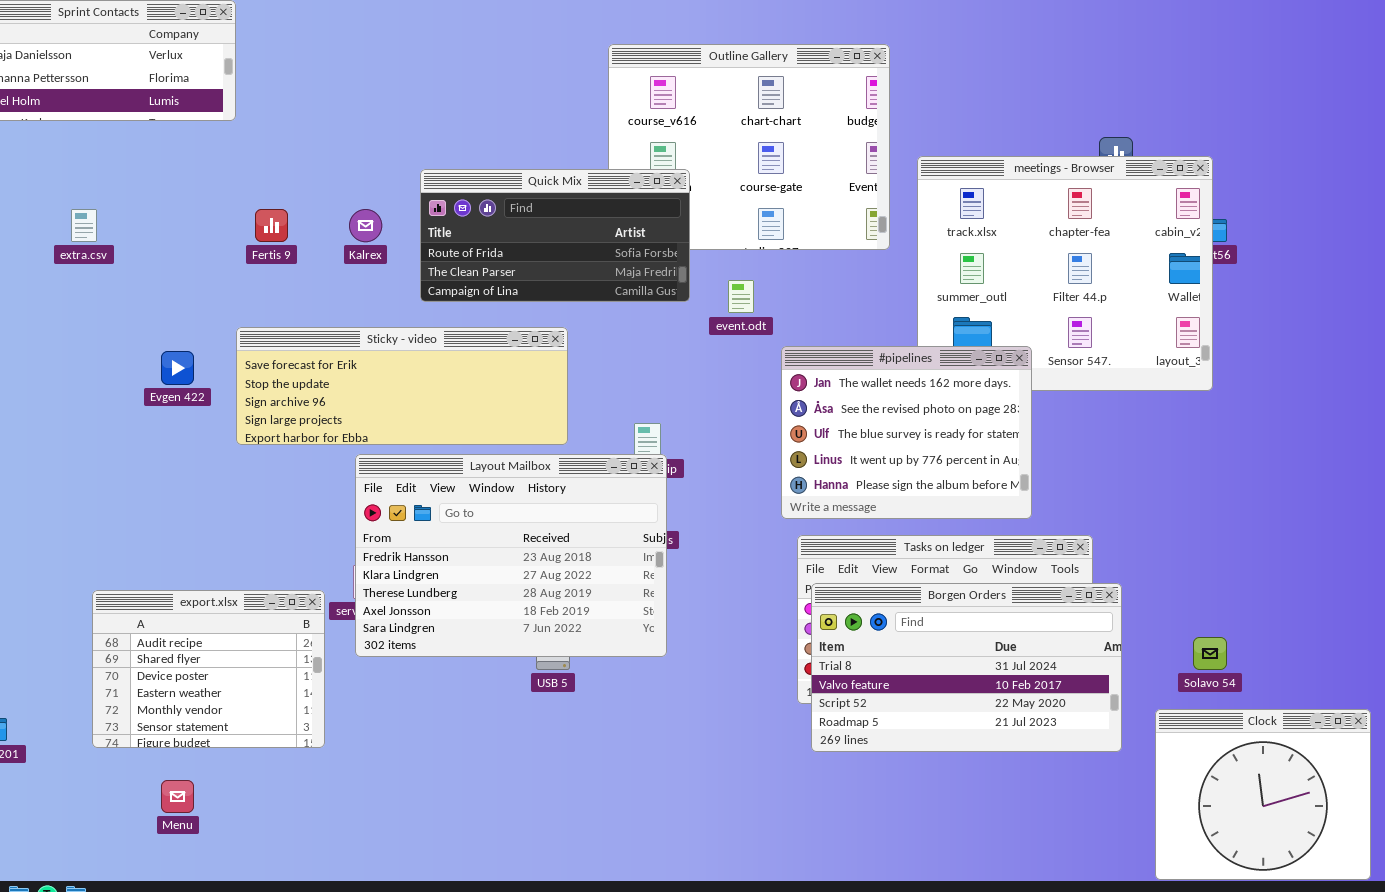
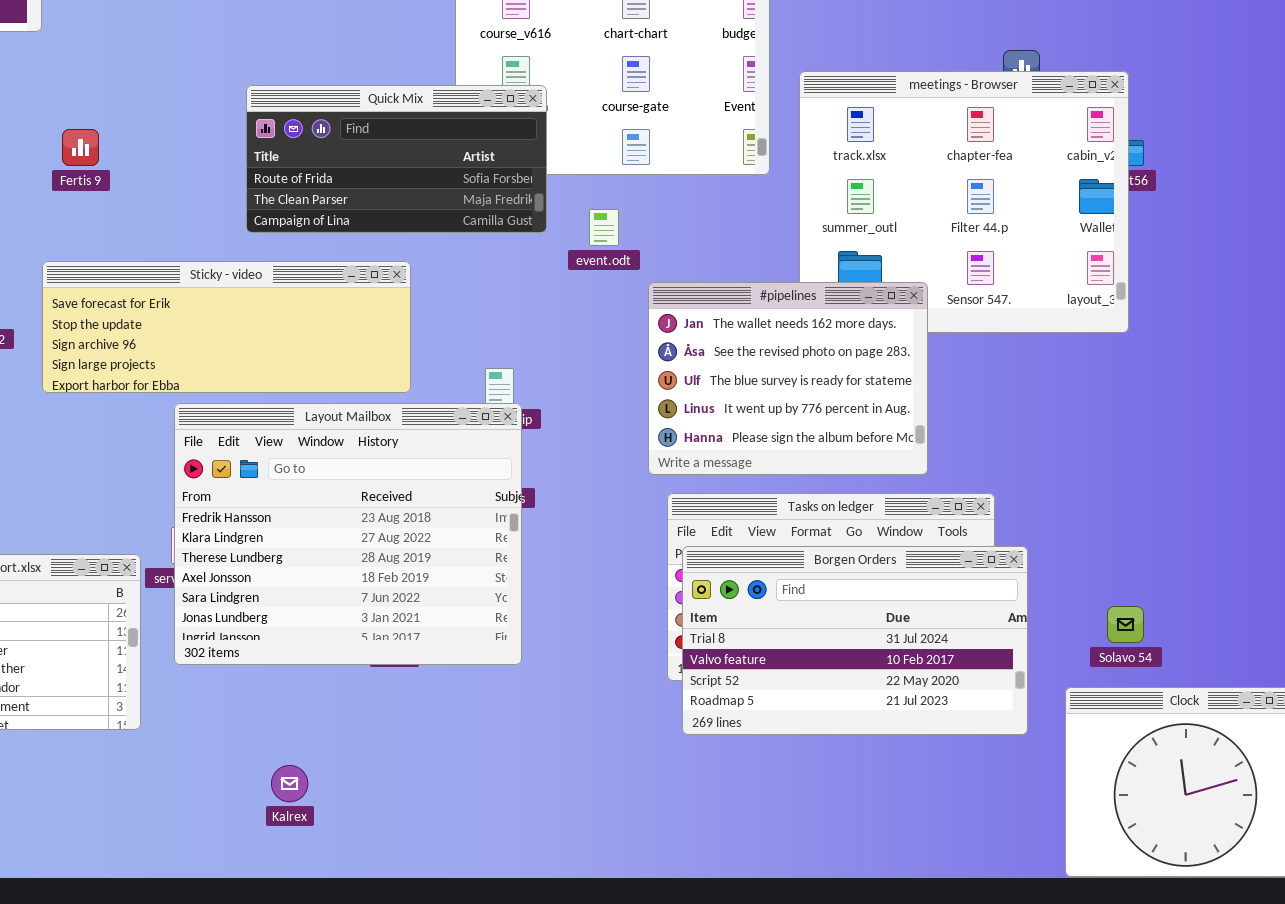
Kalrex: [349,209,382,242] -> [271,765,308,802], moved
Layout Mailbox: [355,454,667,657] -> [174,403,522,665], resized

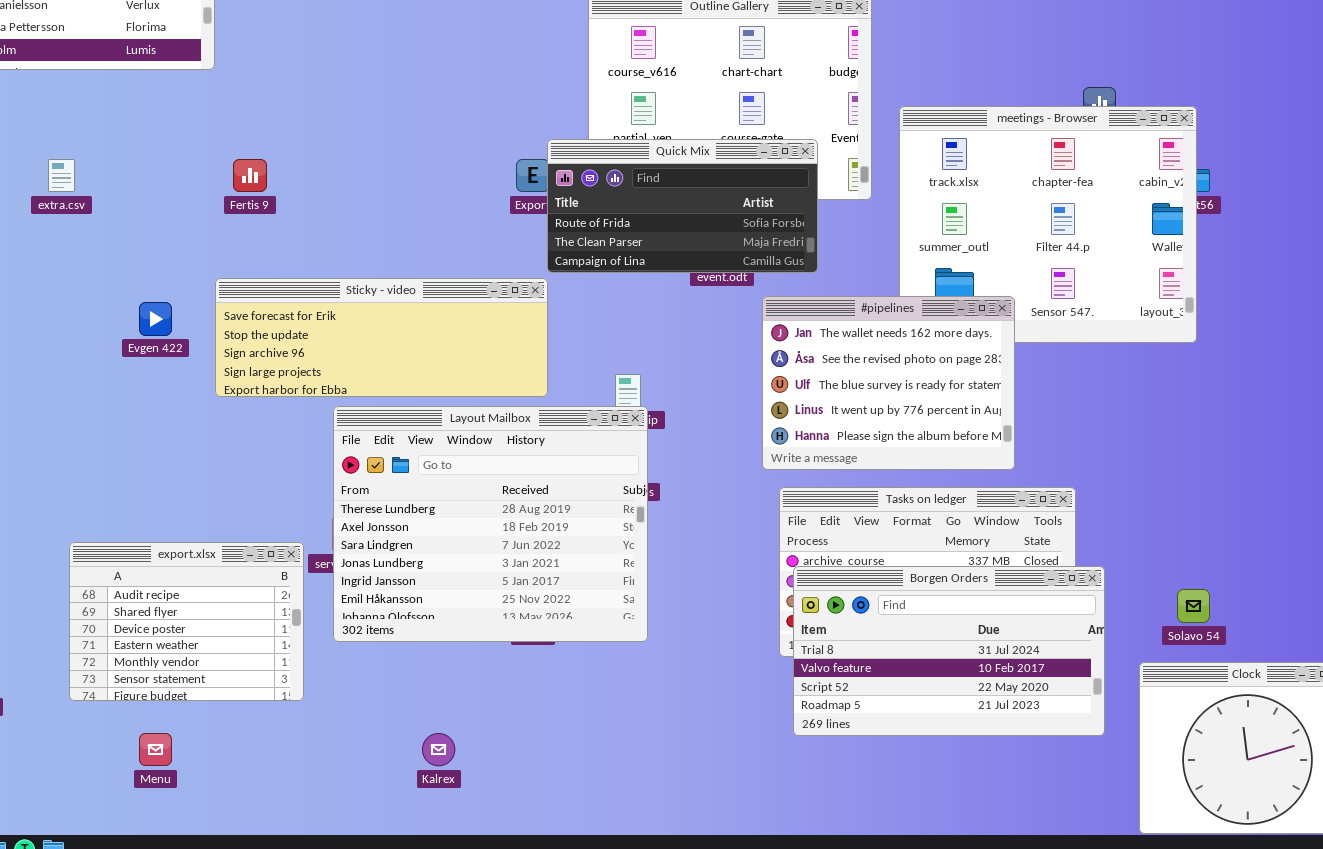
Quick Mix: [246,85,547,233] -> [547,139,818,273], moved
Layout Mailbox: [174,403,522,665] -> [333,406,648,642], scrolled down 2 rows
Borgen Orders: [682,546,1028,735] -> [793,566,1105,736], moved

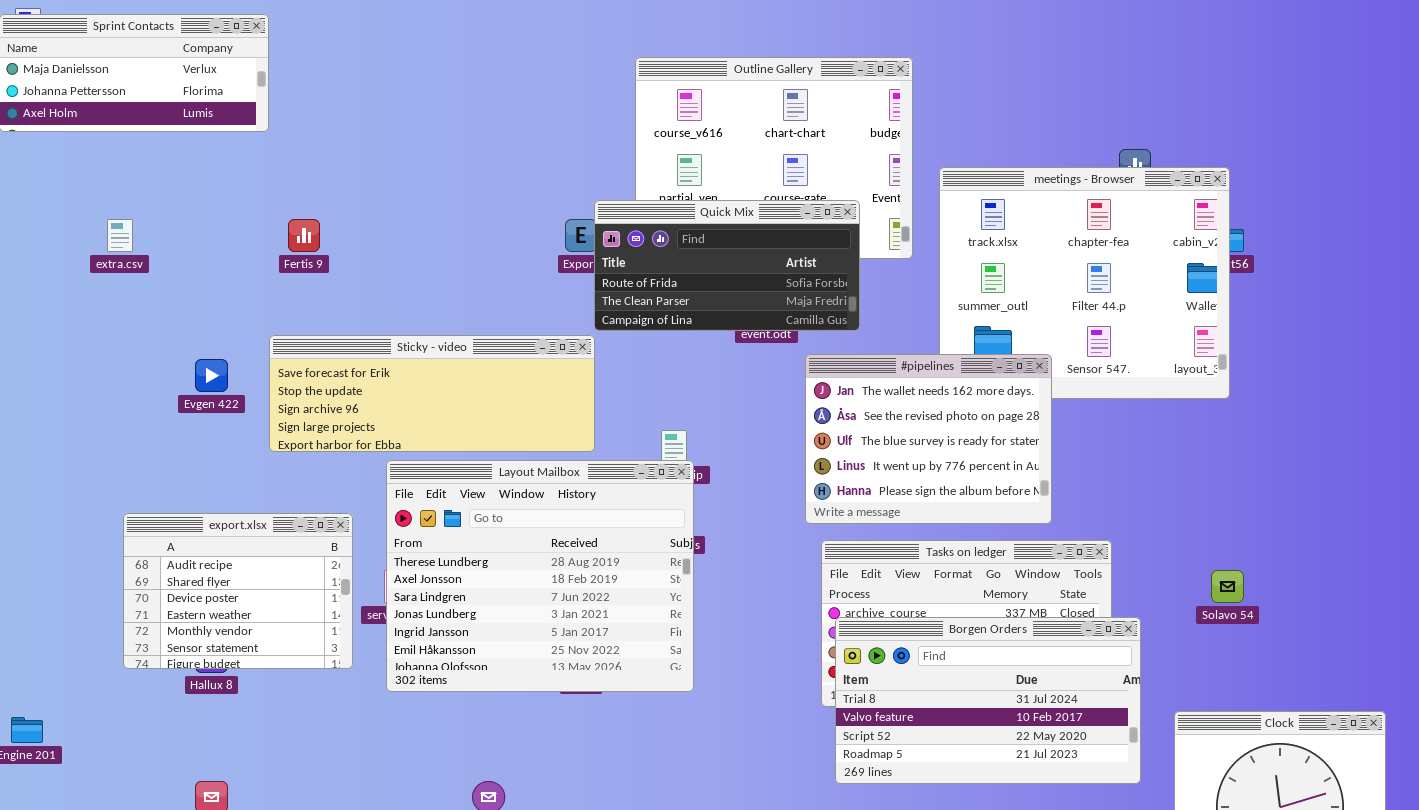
export.xlsx: [69,542,304,701] -> [123,513,353,669], moved
Solavo 54: [1177,589,1210,623] -> [1211,570,1244,603], moved

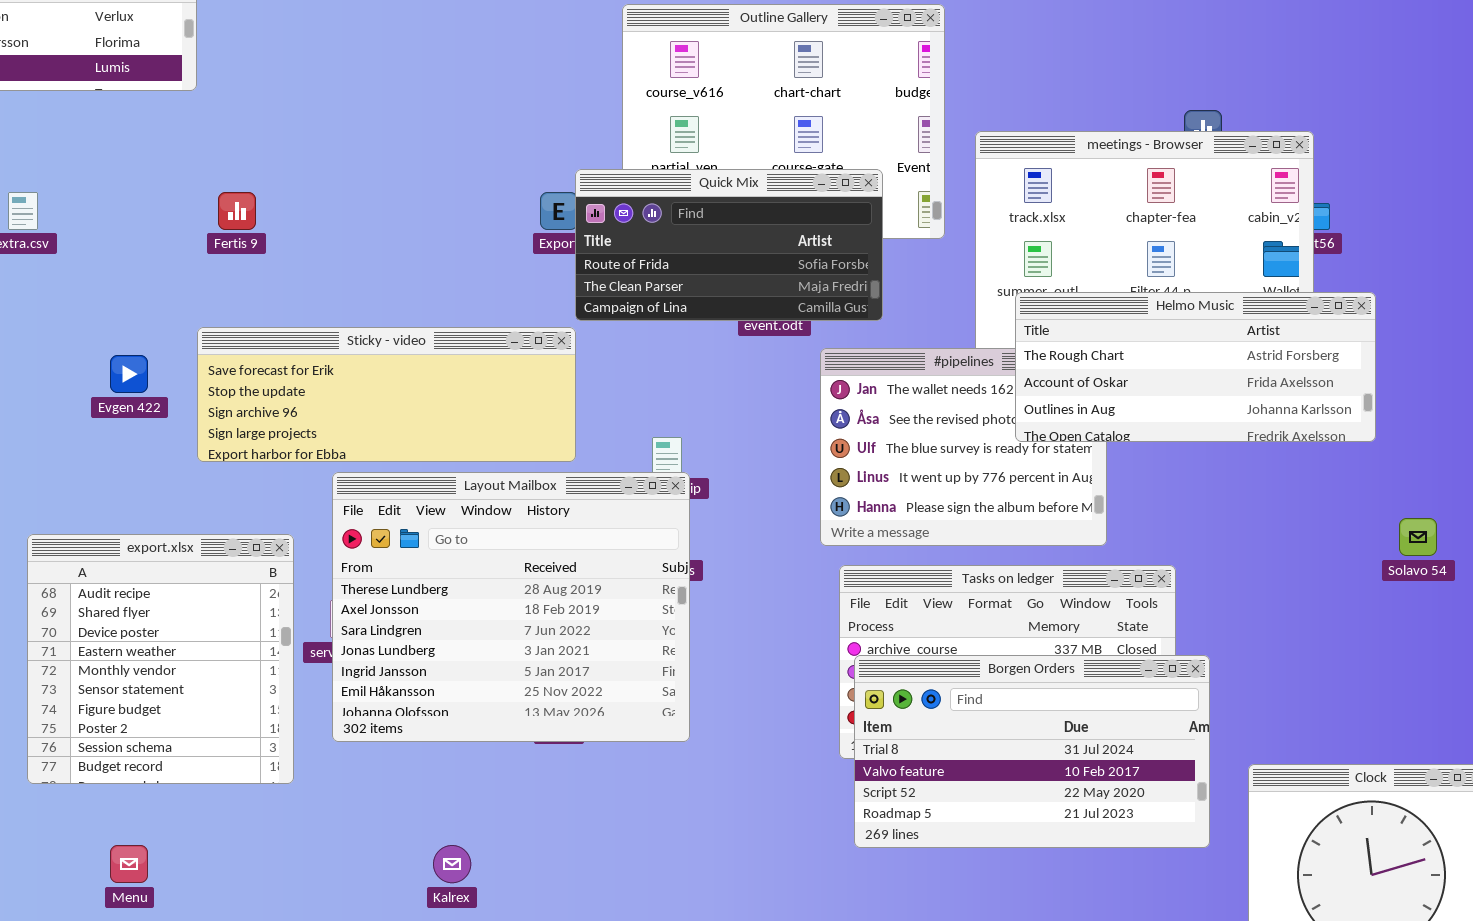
Helmo Music: none -> [1015,292,1376,442], opened
export.xlsx: [123,513,353,669] -> [27,534,294,784], resized
Solavo 54: [1211,570,1244,603] -> [1399,518,1437,556], moved

